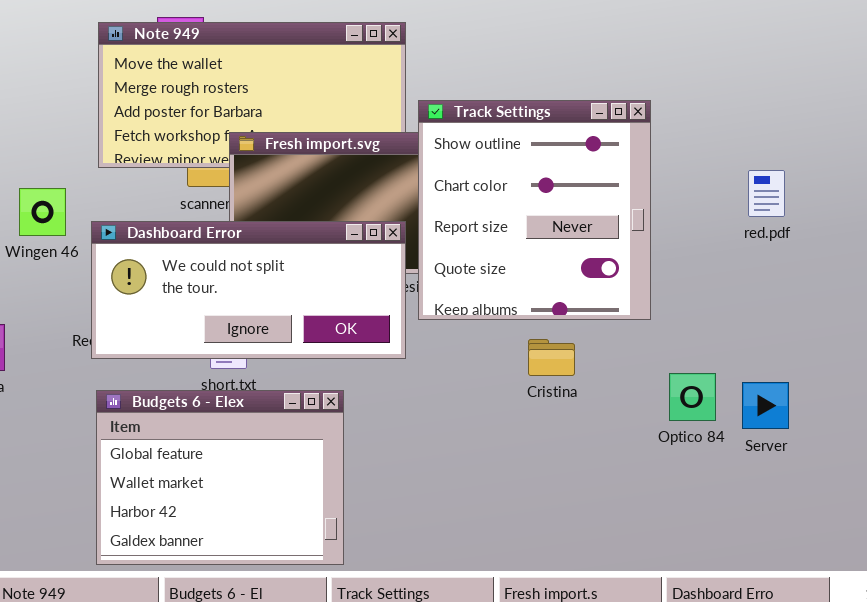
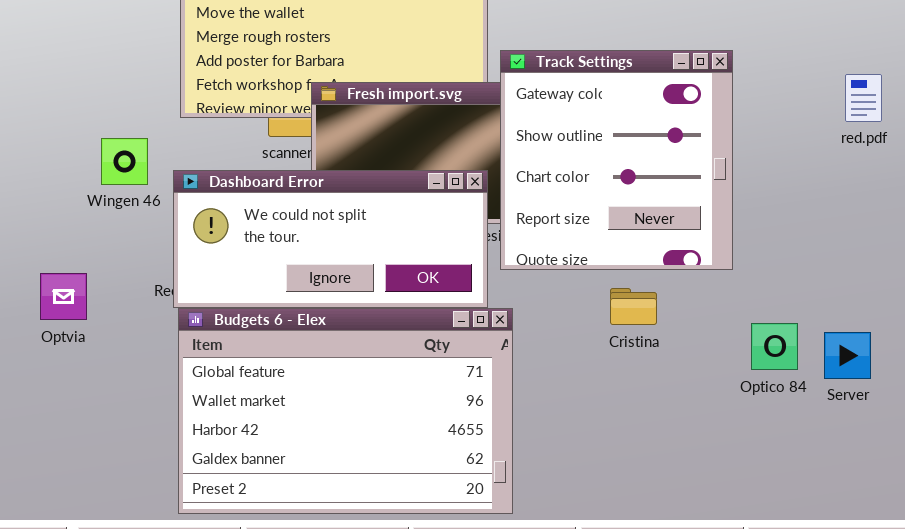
Track Settings: [418,100,651,320] -> [500,50,733,270], scrolled up 1 row
red.pdf: [748,170,785,217] -> [845,74,882,122], moved
Budgets 6 - Elex: [96,390,344,565] -> [178,308,513,514], resized

